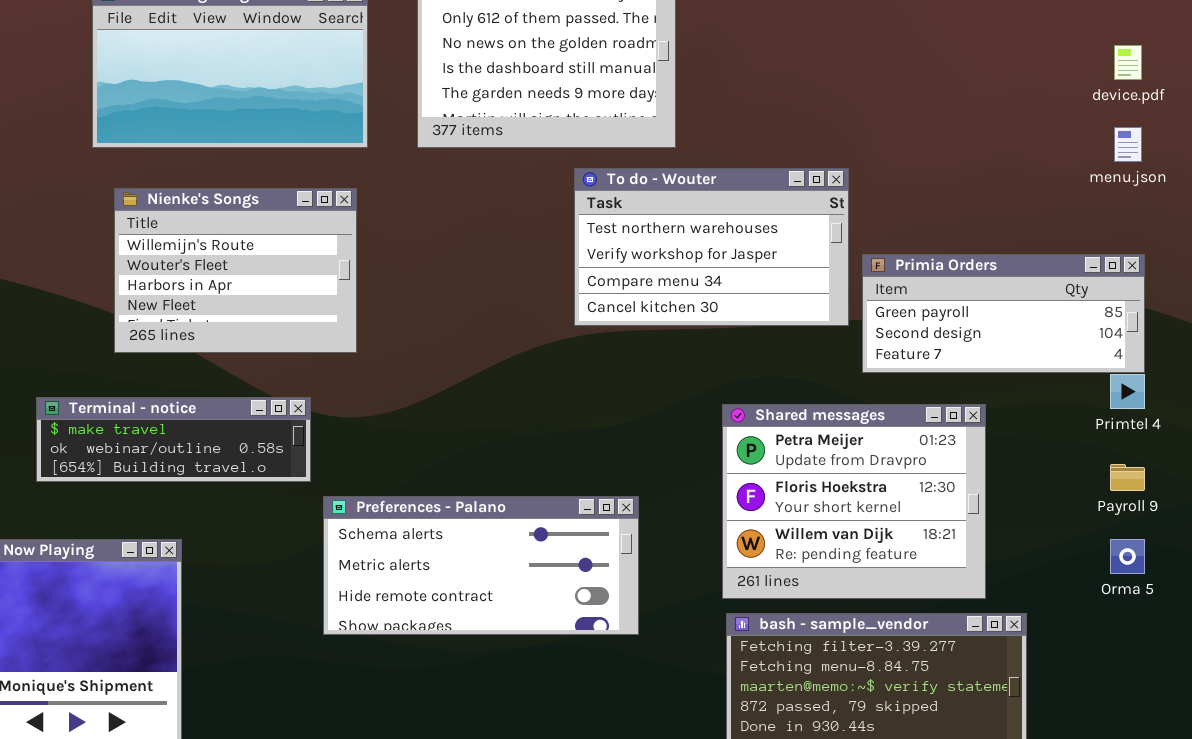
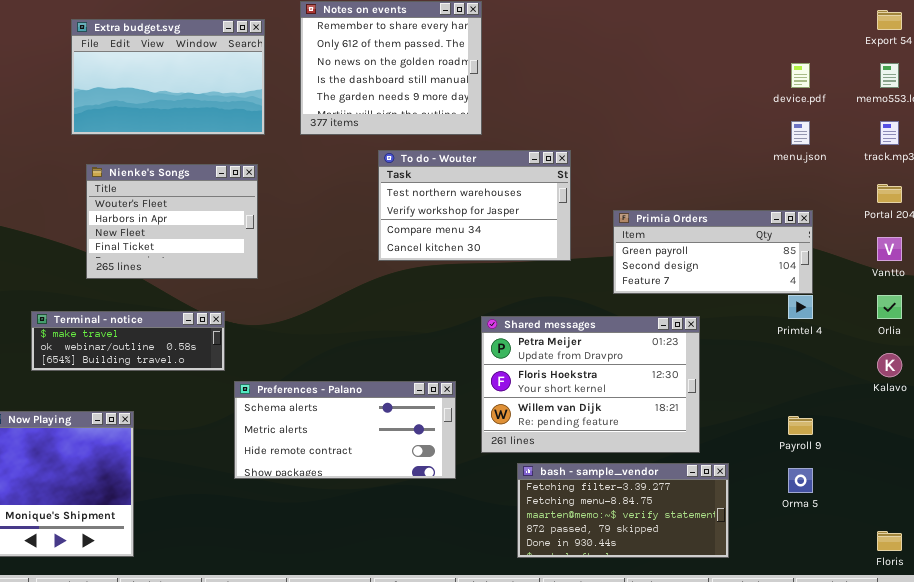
To do - Wouter: [574,168,849,326] -> [378,150,571,261], moved
Nienke's Songs: [114,188,357,353] -> [86,164,258,279], scrolled down 1 row
Shared messages: [722,404,986,599] -> [481,316,700,453], resized
Payroll 9: [1110,464,1145,491] -> [788,416,813,435], moved
Orma 5: [1110,539,1145,574] -> [788,468,813,493], moved

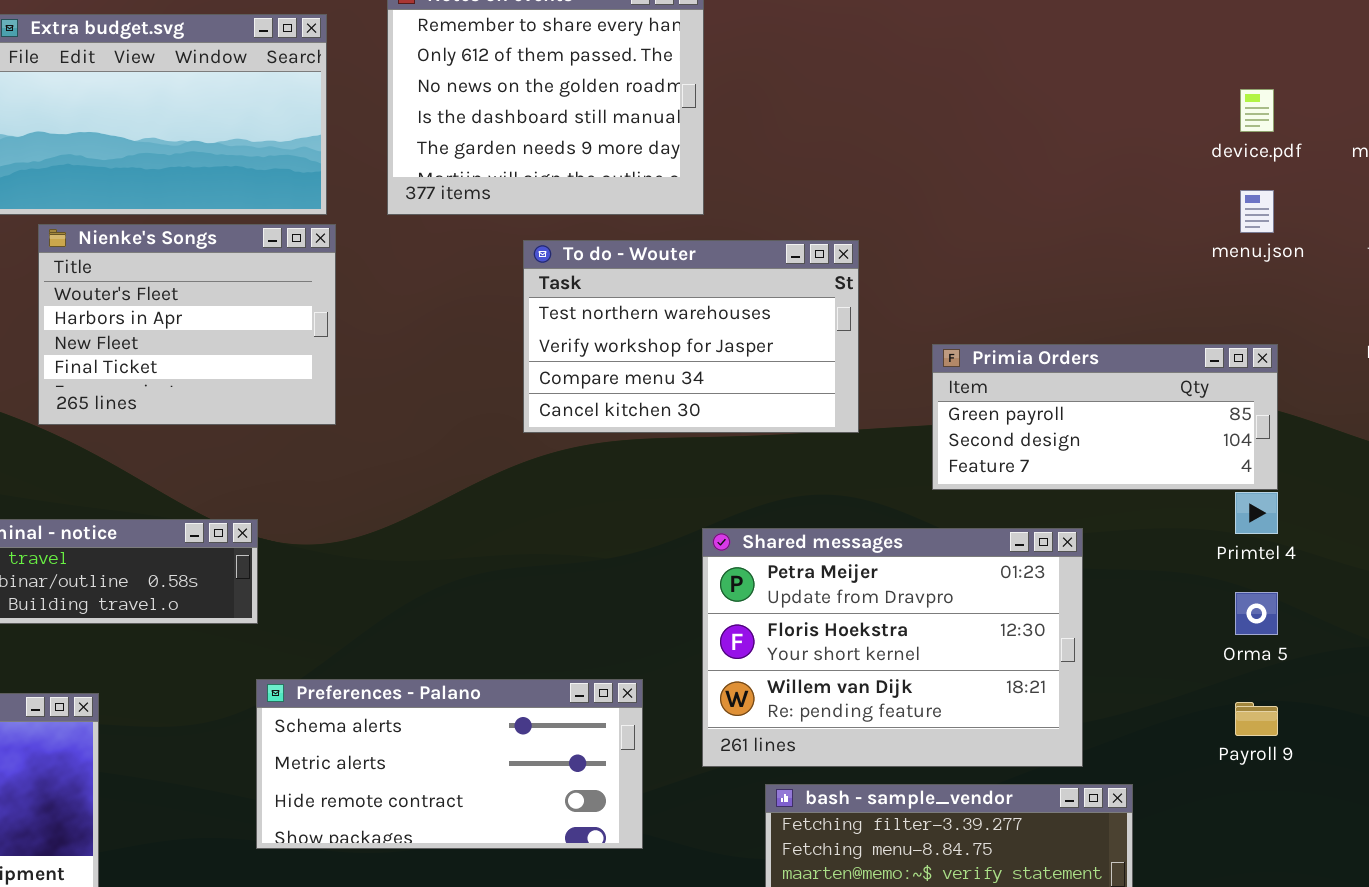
Nienke's Songs: [86,164,258,279] -> [38,224,336,425], moved
Preferences - Palano: [234,381,456,479] -> [256,679,643,849], moved
Orma 5: [788,468,813,493] -> [1235,592,1278,635], moved

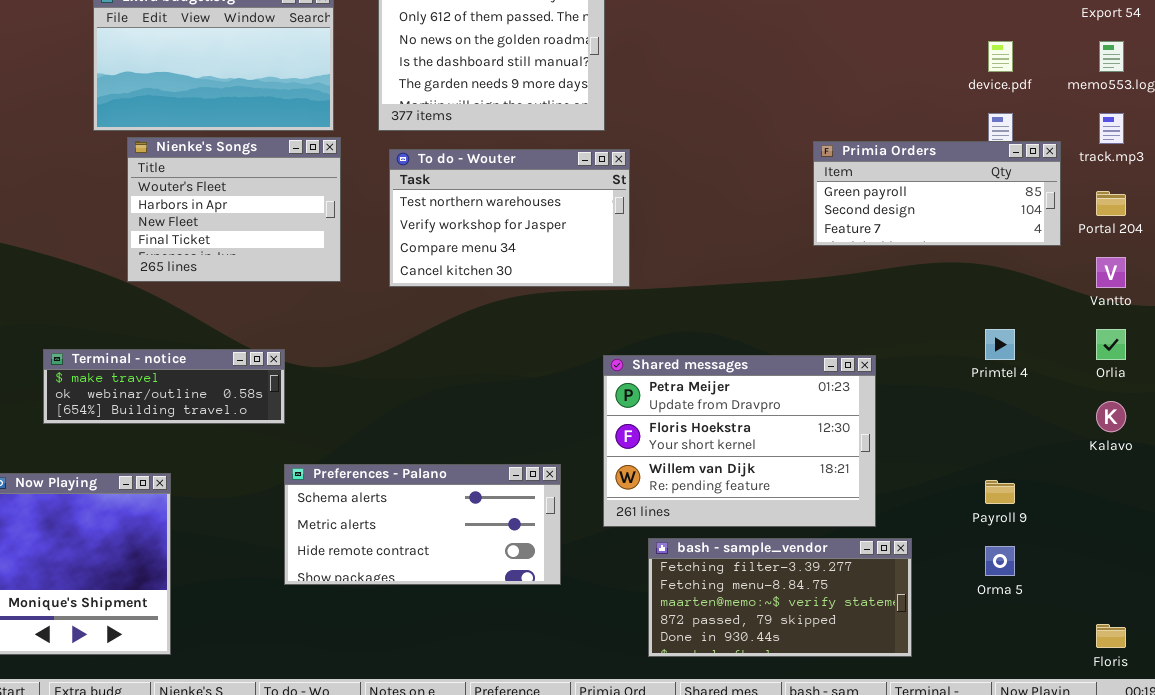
To do - Wouter: [523,240,859,433] -> [389,149,630,287], moved
Primia Orders: [932,344,1278,490] -> [813,141,1061,246], moved
Orma 5: [1235,592,1278,635] -> [985,546,1015,576], moved

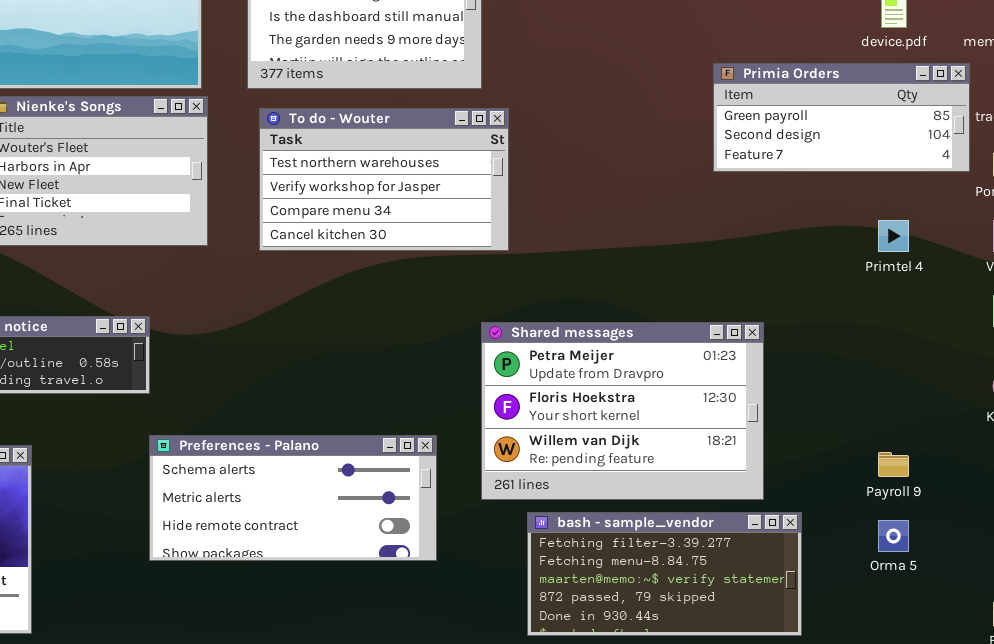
Primia Orders: [813,141,1061,246] -> [713,63,970,172], moved
Primtel 4: [985,329,1015,360] -> [878,220,909,252], moved

